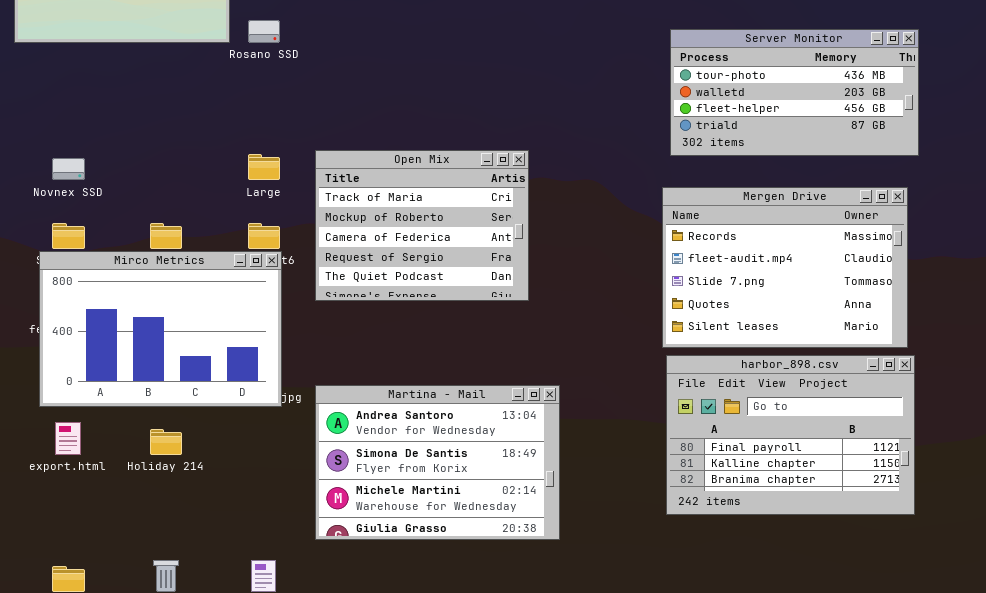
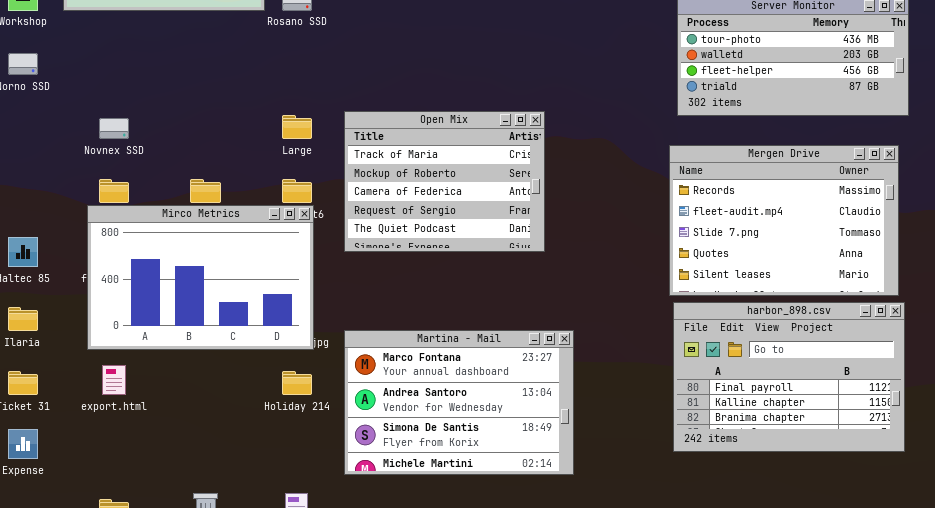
Martina - Mail: [315,385,560,540] -> [344,330,574,475], scrolled up 1 row
Holiday 214: [150,429,182,455] -> [282,371,312,395], moved

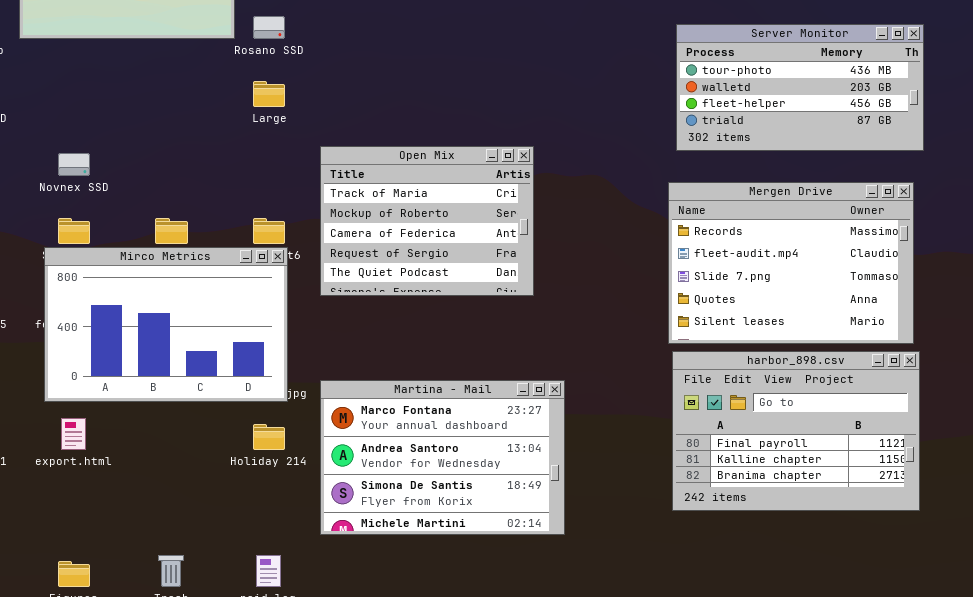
Large: [282,115,312,139] -> [253,81,285,107], moved

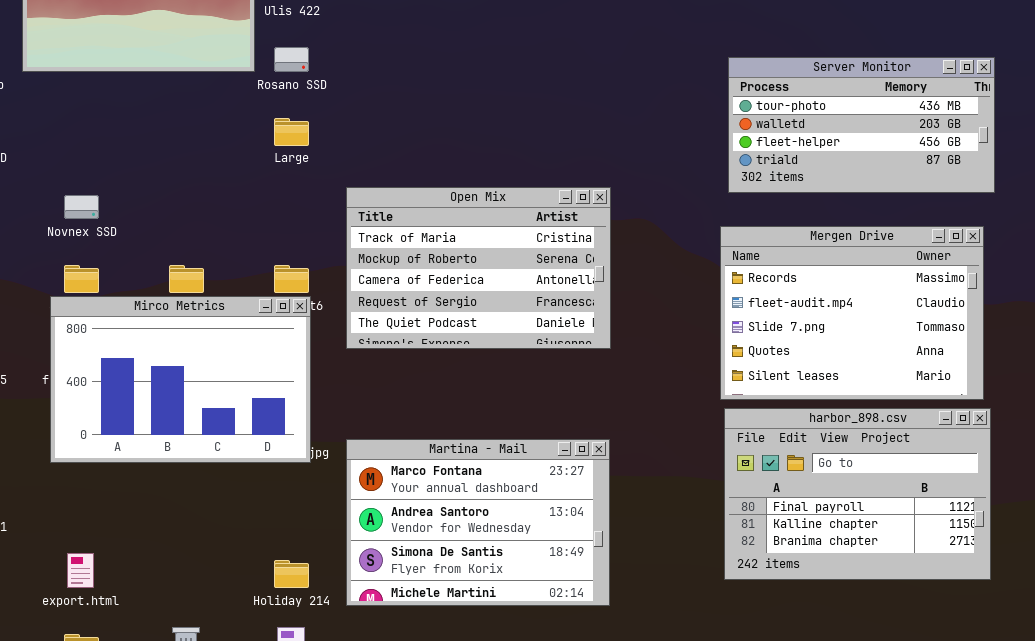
Open Mix: [320,146,534,296] -> [346,187,611,349], resized
export.html: [61,418,86,450] -> [67,553,94,588], moved
Holiday 214: [253,424,285,450] -> [274,560,309,588], moved

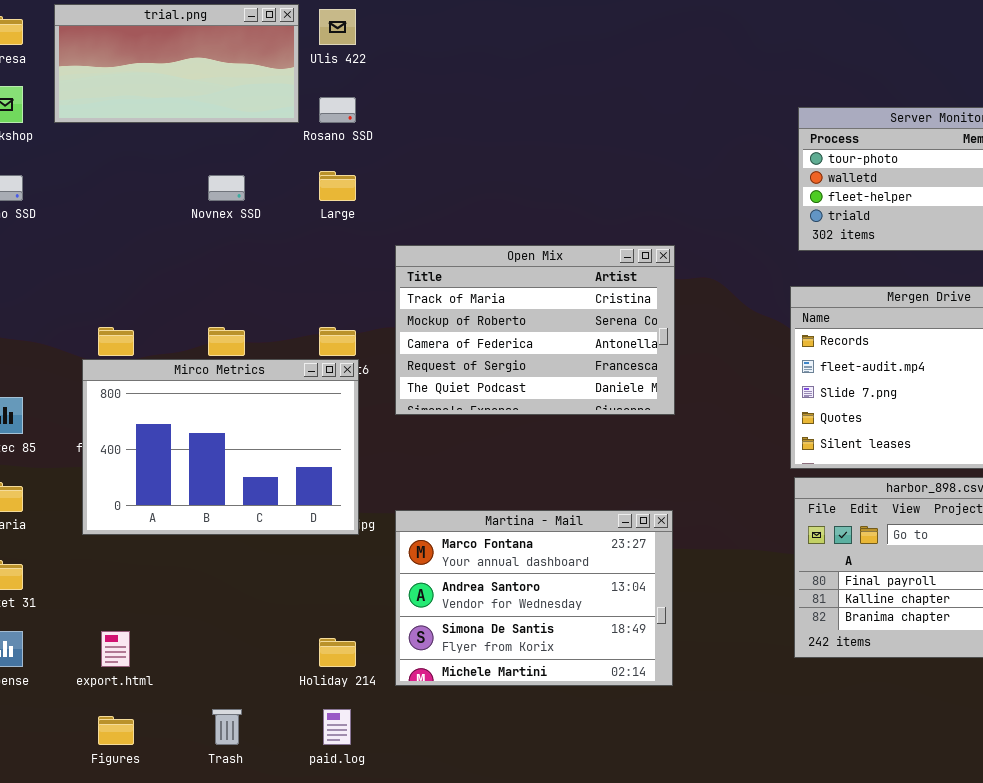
Novnex SSD: [64,195,99,219] -> [208,175,245,201], moved

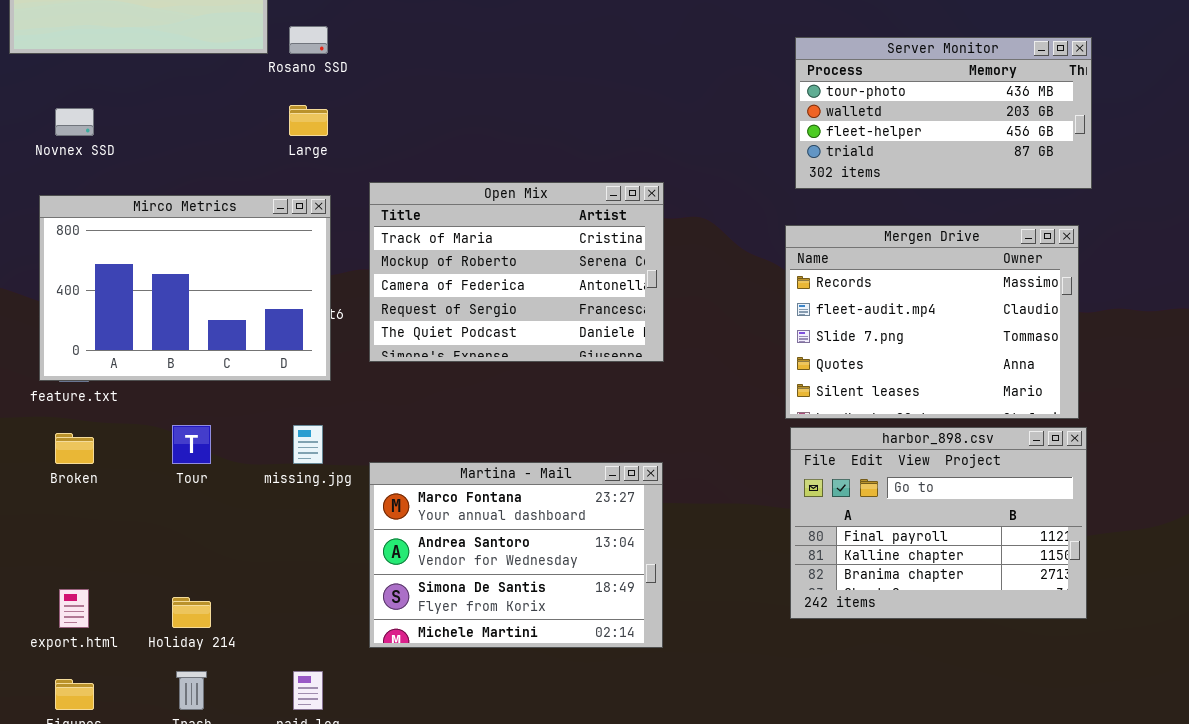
Novnex SSD: [208,175,245,201] -> [55,108,94,136], moved
Mirco Metrics: [82,359,359,535] -> [39,195,331,381], moved
Holiday 214: [319,638,356,667] -> [172,597,211,628], moved

